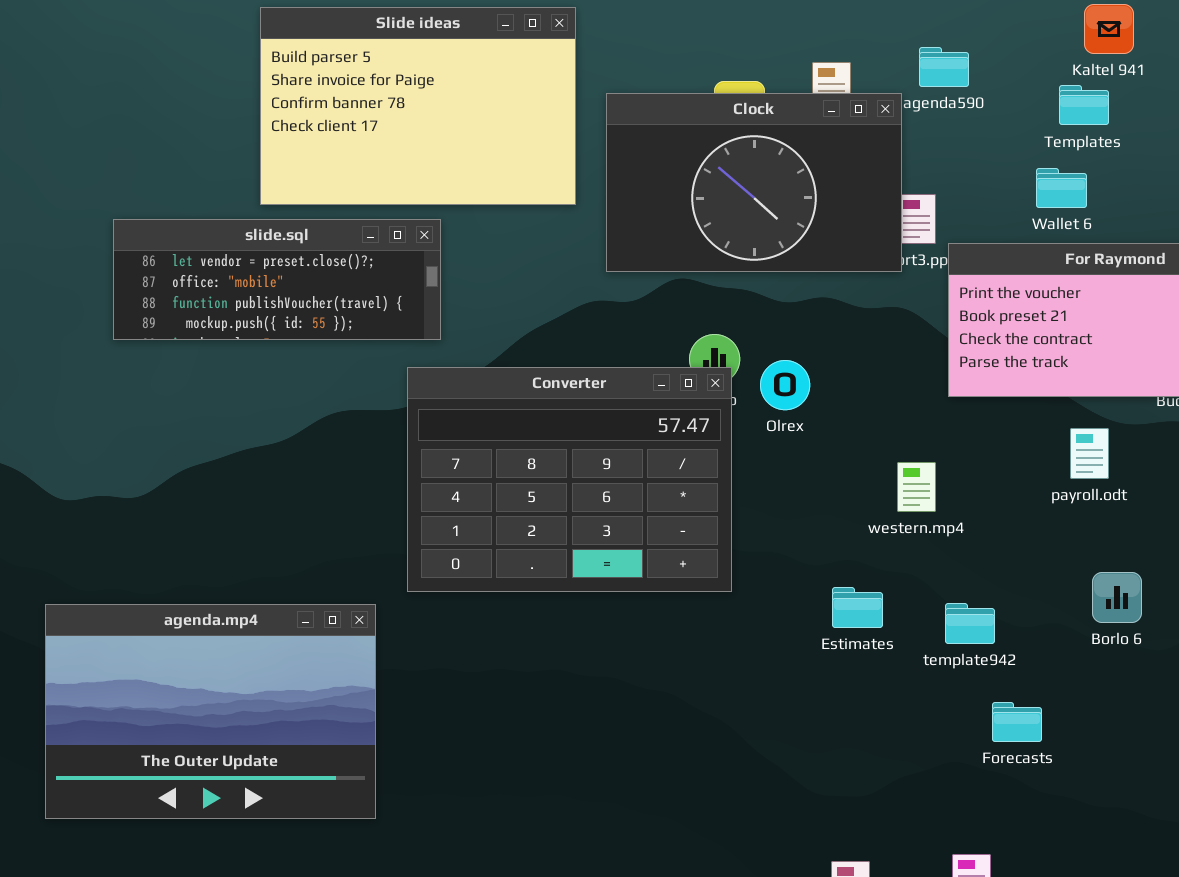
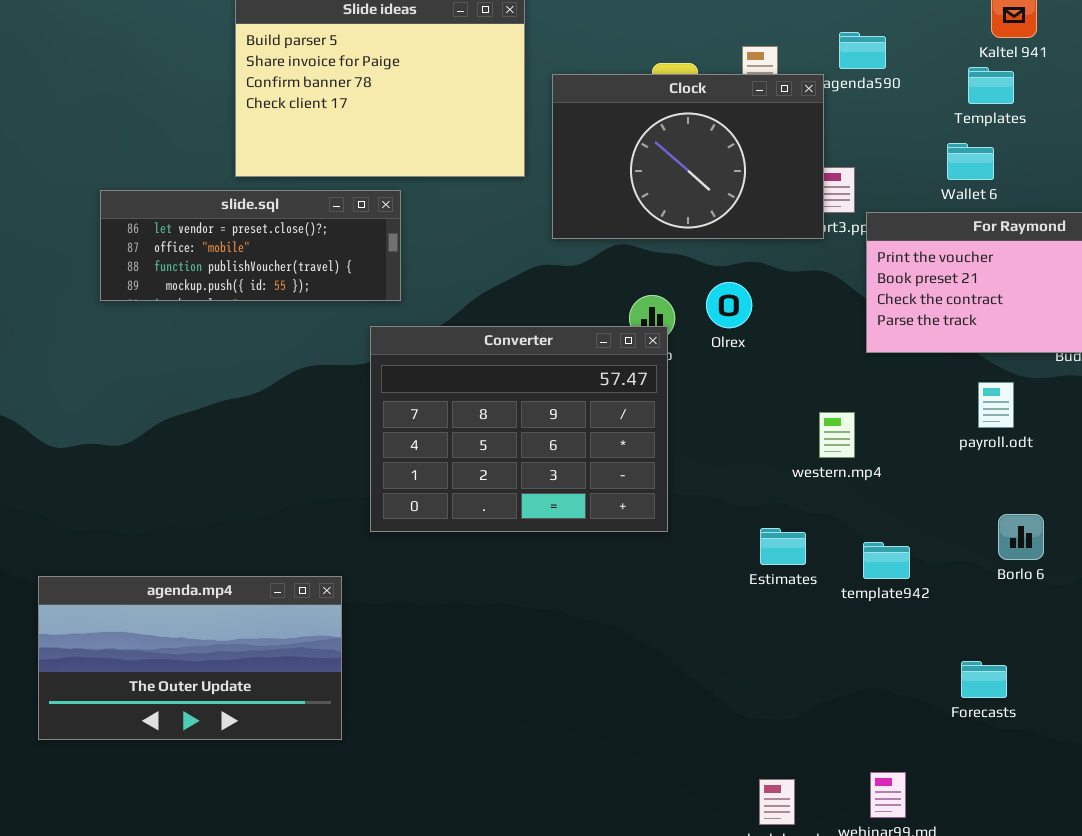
Olrex: [760,360,810,410] -> [706,282,752,328], moved
agenda.mp4: [45,604,376,819] -> [38,576,342,740], resized
Forecasts: [992,702,1042,742] -> [961,661,1007,698], moved

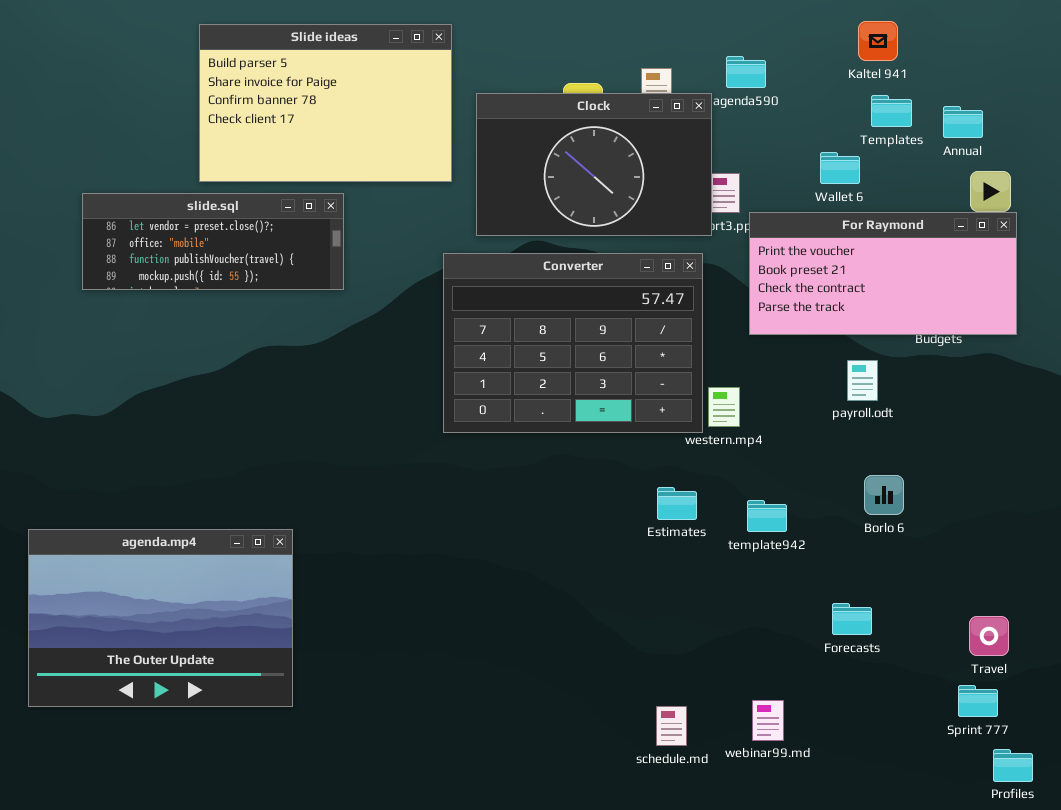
Templates: [968,67,1014,104] -> [871,95,912,127], moved
Converter: [370,326,668,532] -> [443,253,703,433], moved
agenda.mp4: [38,576,342,740] -> [28,529,293,707], resized

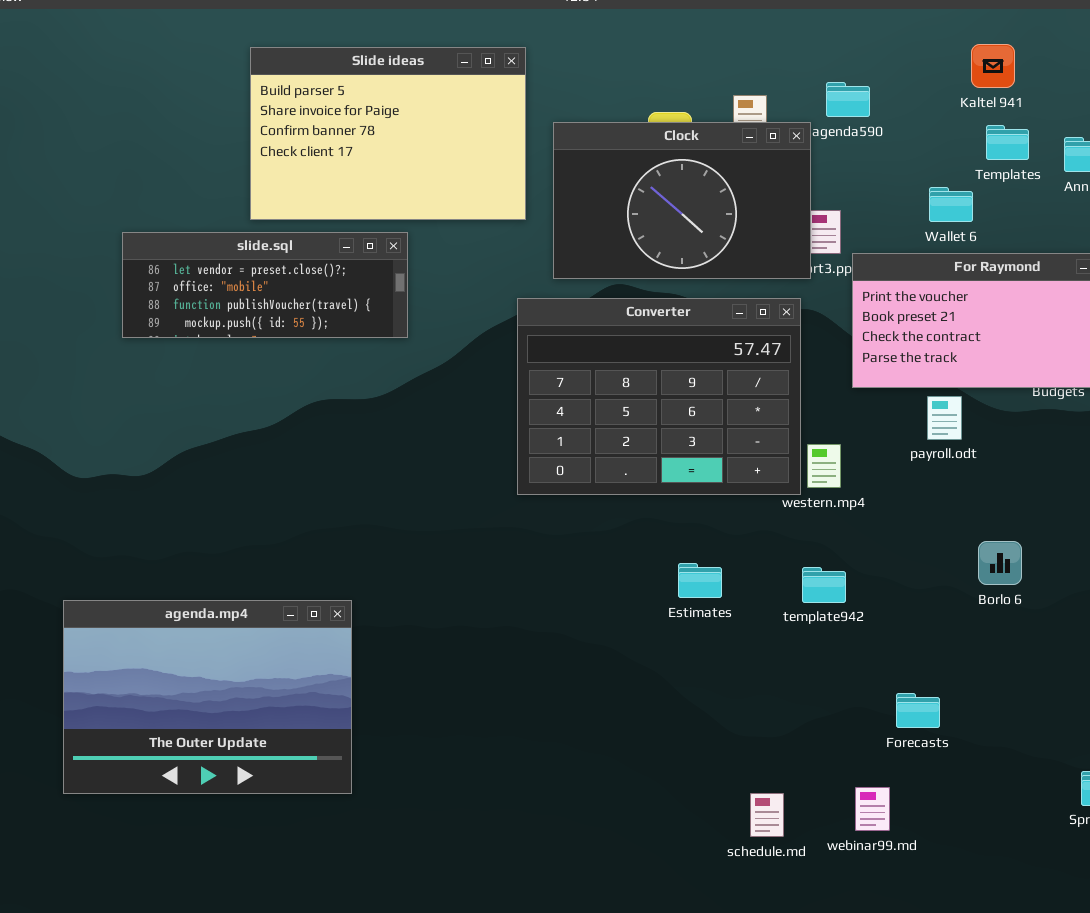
payroll.odt: [847,360,878,401] -> [927,396,962,440], moved
Estimates: [657,487,697,520] -> [678,563,722,598], moved
template942: [747,500,787,532] -> [802,567,846,603], moved
Forecasts: [832,603,872,635] -> [896,693,940,728], moved

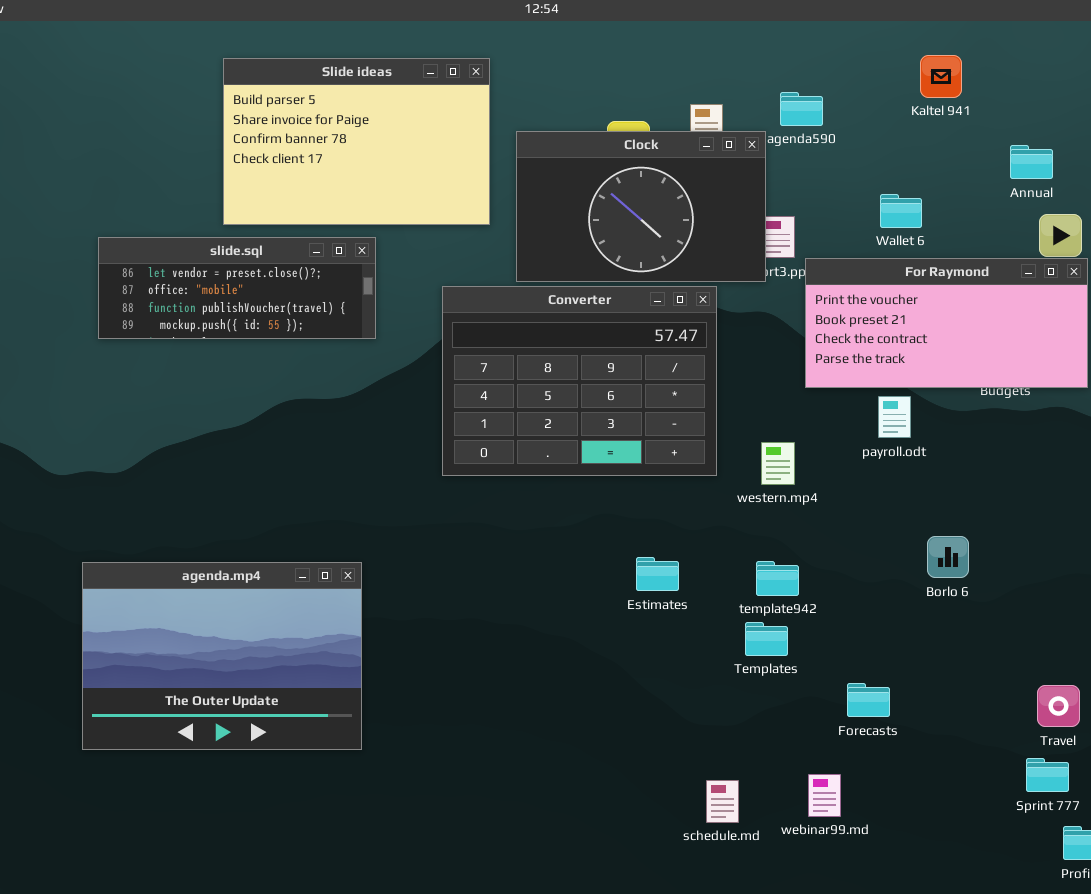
Templates: [986,125,1029,160] -> [745,622,788,656], moved
Converter: [517,298,801,495] -> [442,286,717,476], moved
agenda.mp4: [63,600,352,794] -> [82,562,362,750], moved

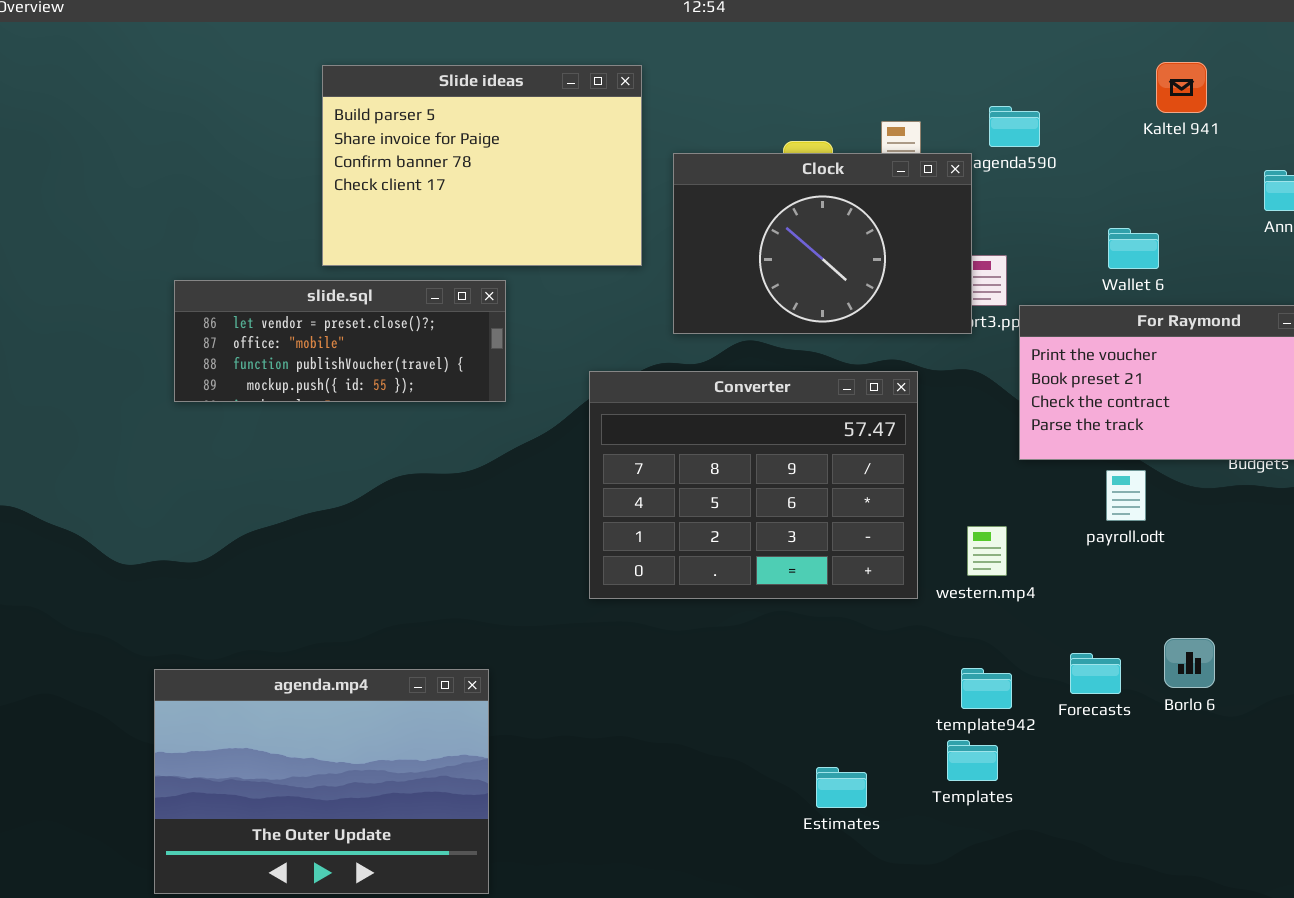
Converter: [442,286,717,476] -> [589,371,918,599], moved
Estimates: [636,557,679,591] -> [816,767,867,808], moved
Forecasts: [847,683,890,717] -> [1070,653,1121,694], moved

